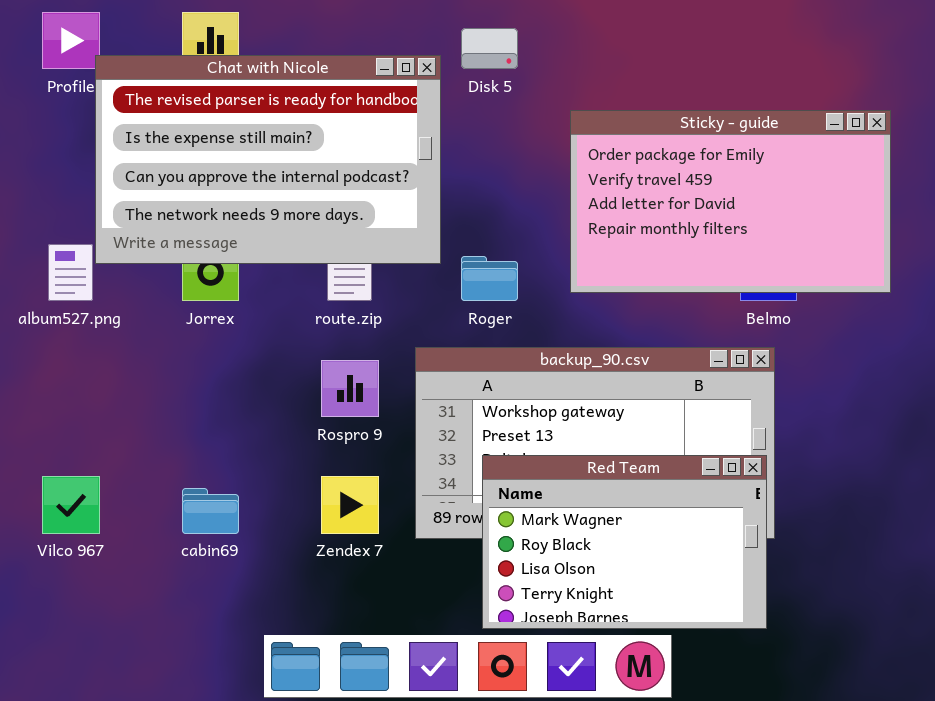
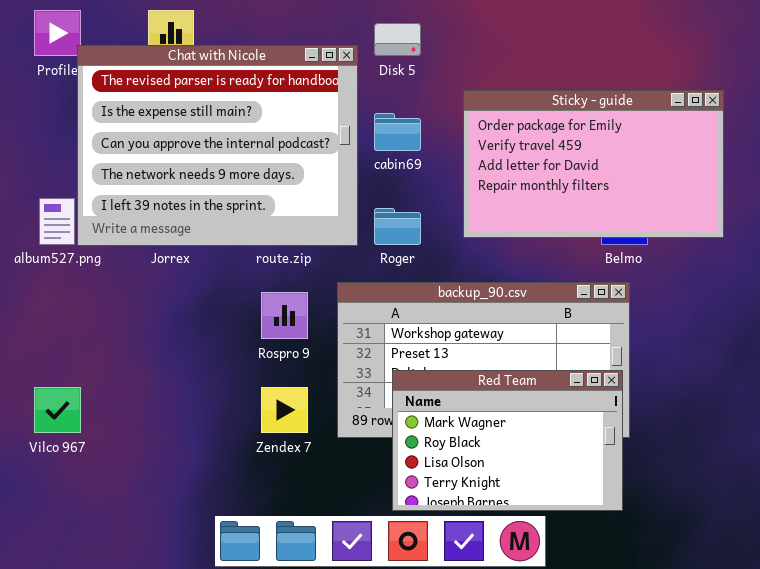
Chat with Nicole: [95,55,441,264] -> [77,45,358,246], resized
cabin69: [182,488,239,534] -> [374,113,421,151], moved

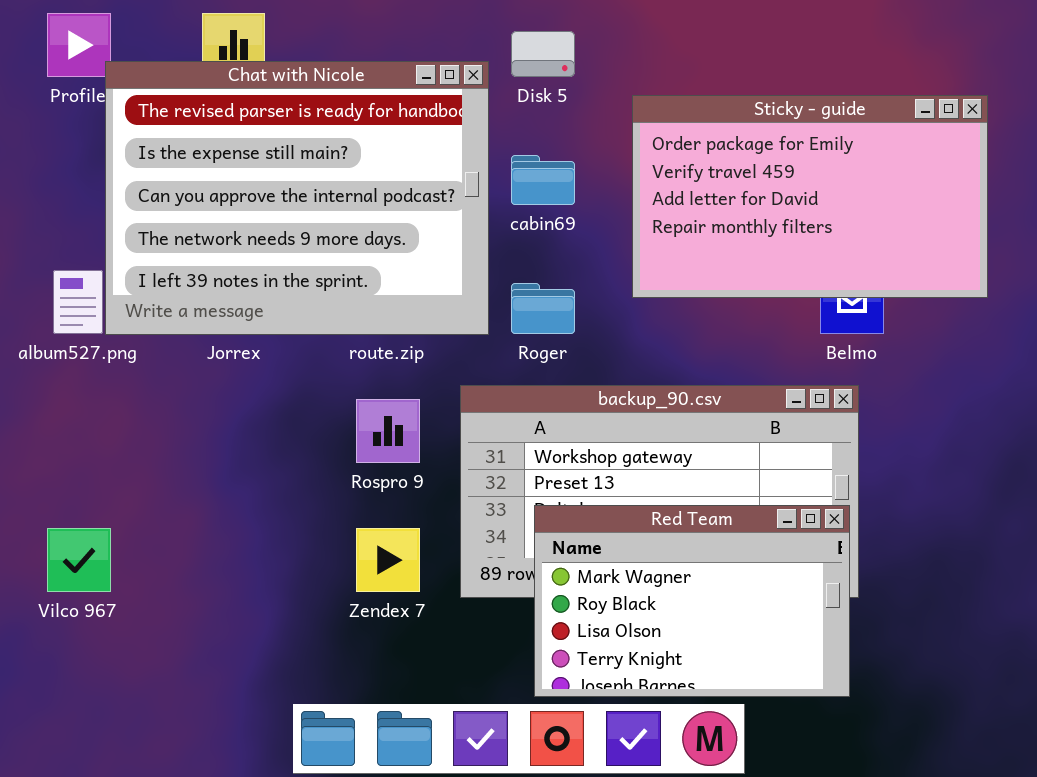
Sticky - guide: [463,90,724,238] -> [632,95,988,298], moved

